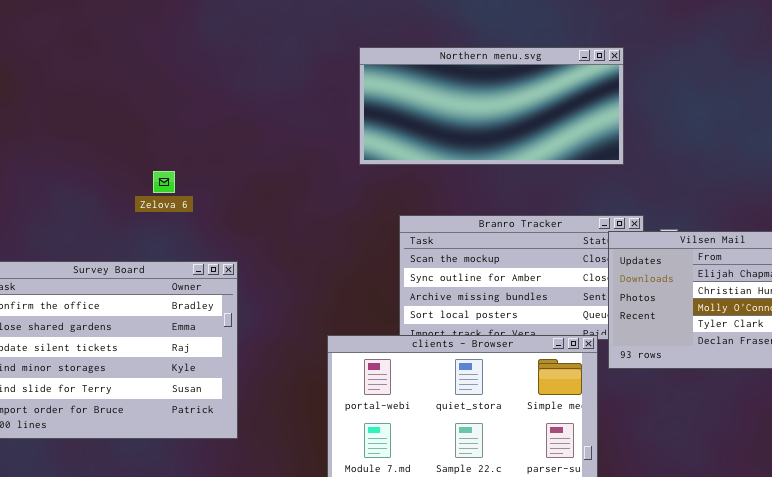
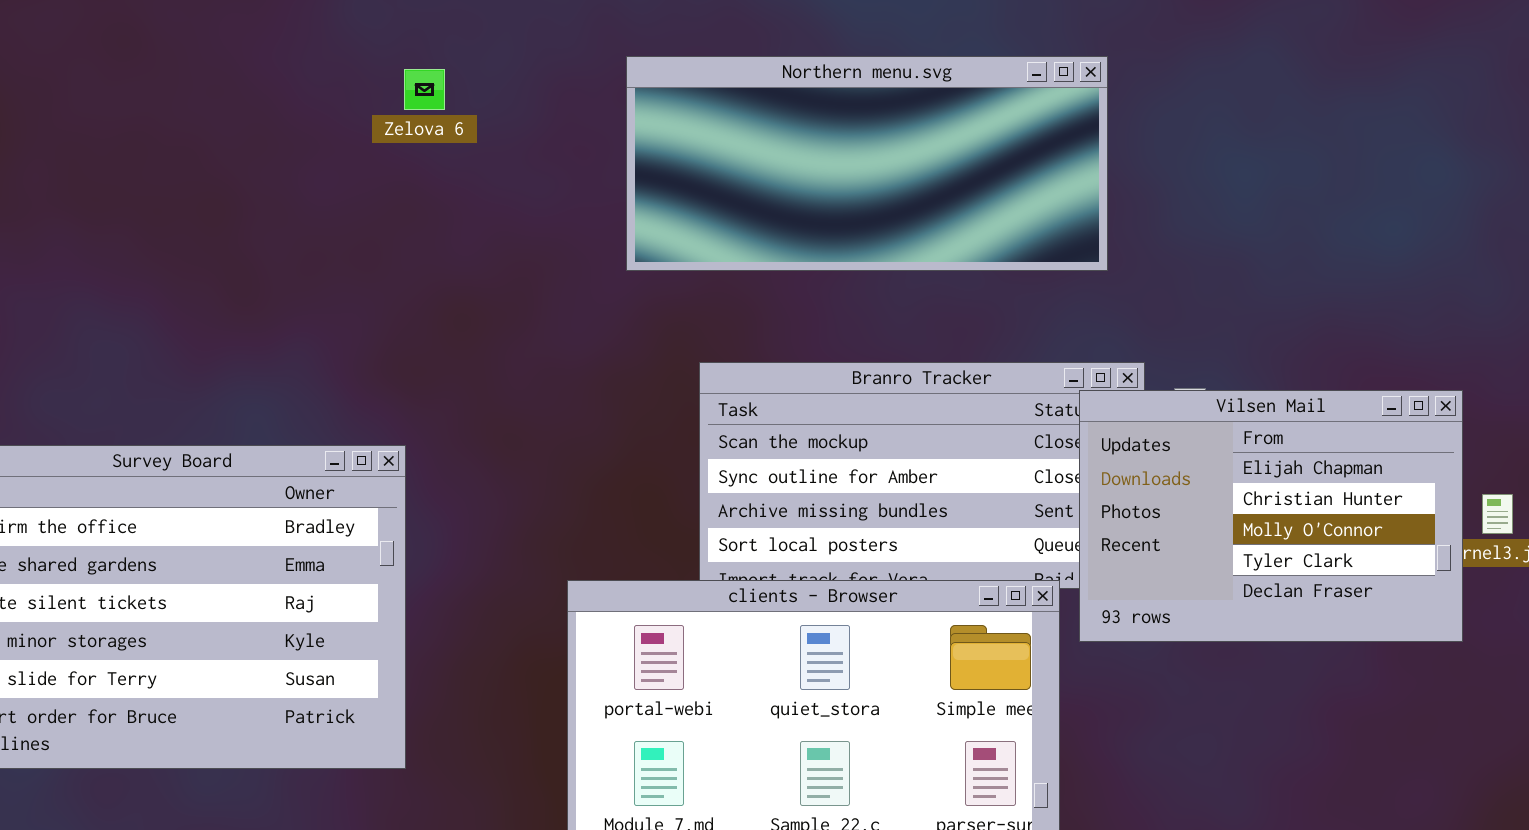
Zelova 6: [153,171,175,193] -> [404,69,445,110], moved

